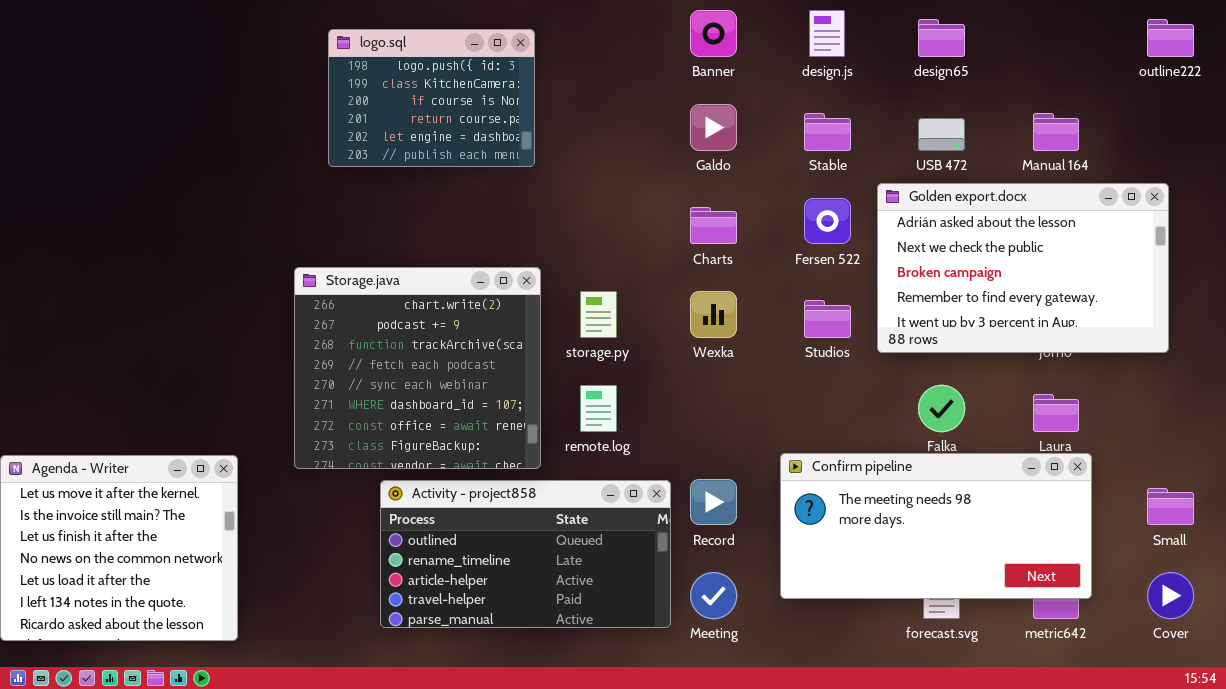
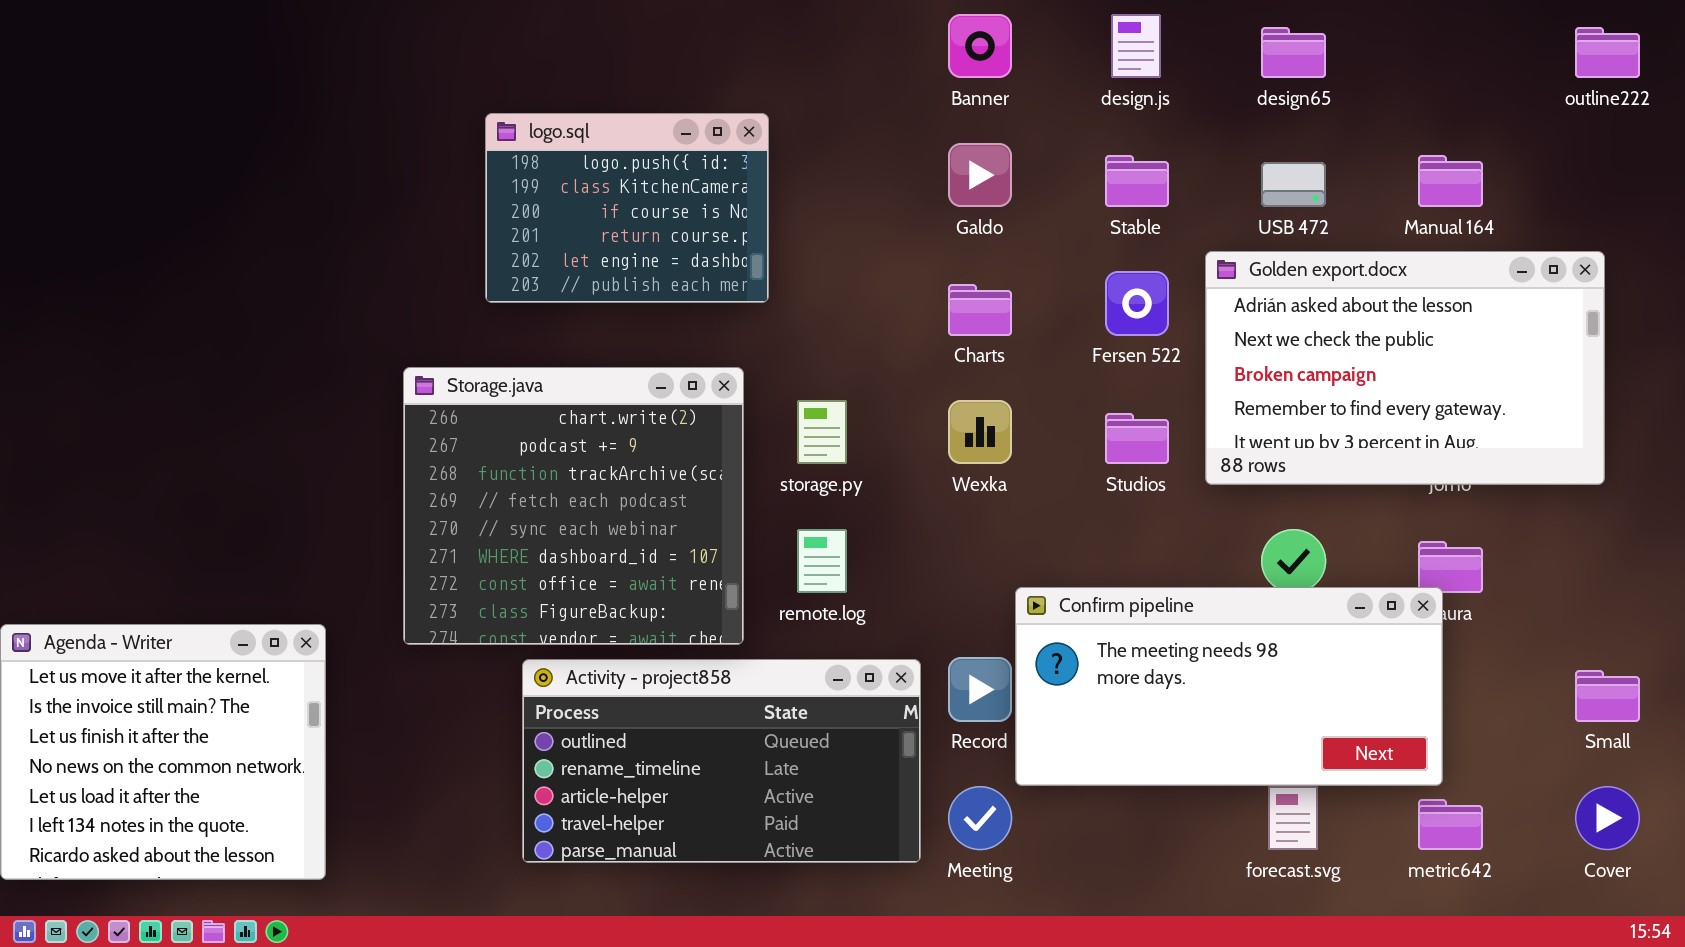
logo.sql: [328,29,535,167] -> [485,113,769,303], moved
Confirm pipeline: [780,453,1092,599] -> [1015,587,1443,786], moved

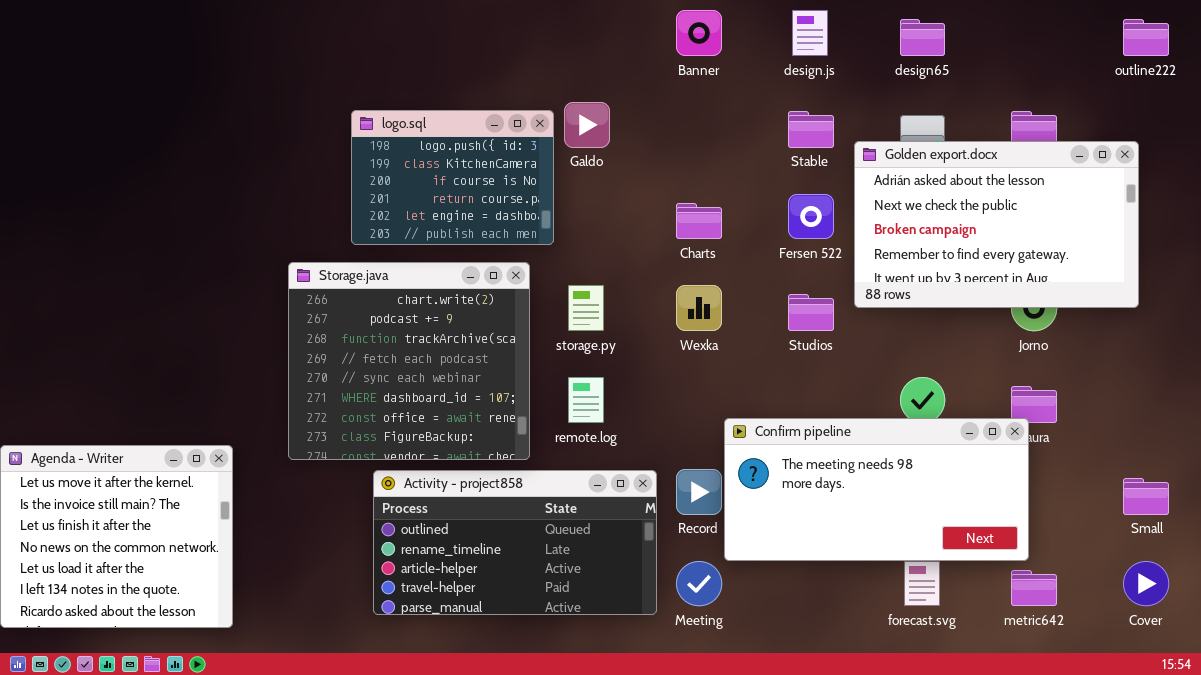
logo.sql: [485,113,769,303] -> [351,110,554,245], moved
Galdo: [948,143,1012,207] -> [564,102,610,148], moved
Golden export.docx: [1205,251,1605,485] -> [854,141,1139,308], moved

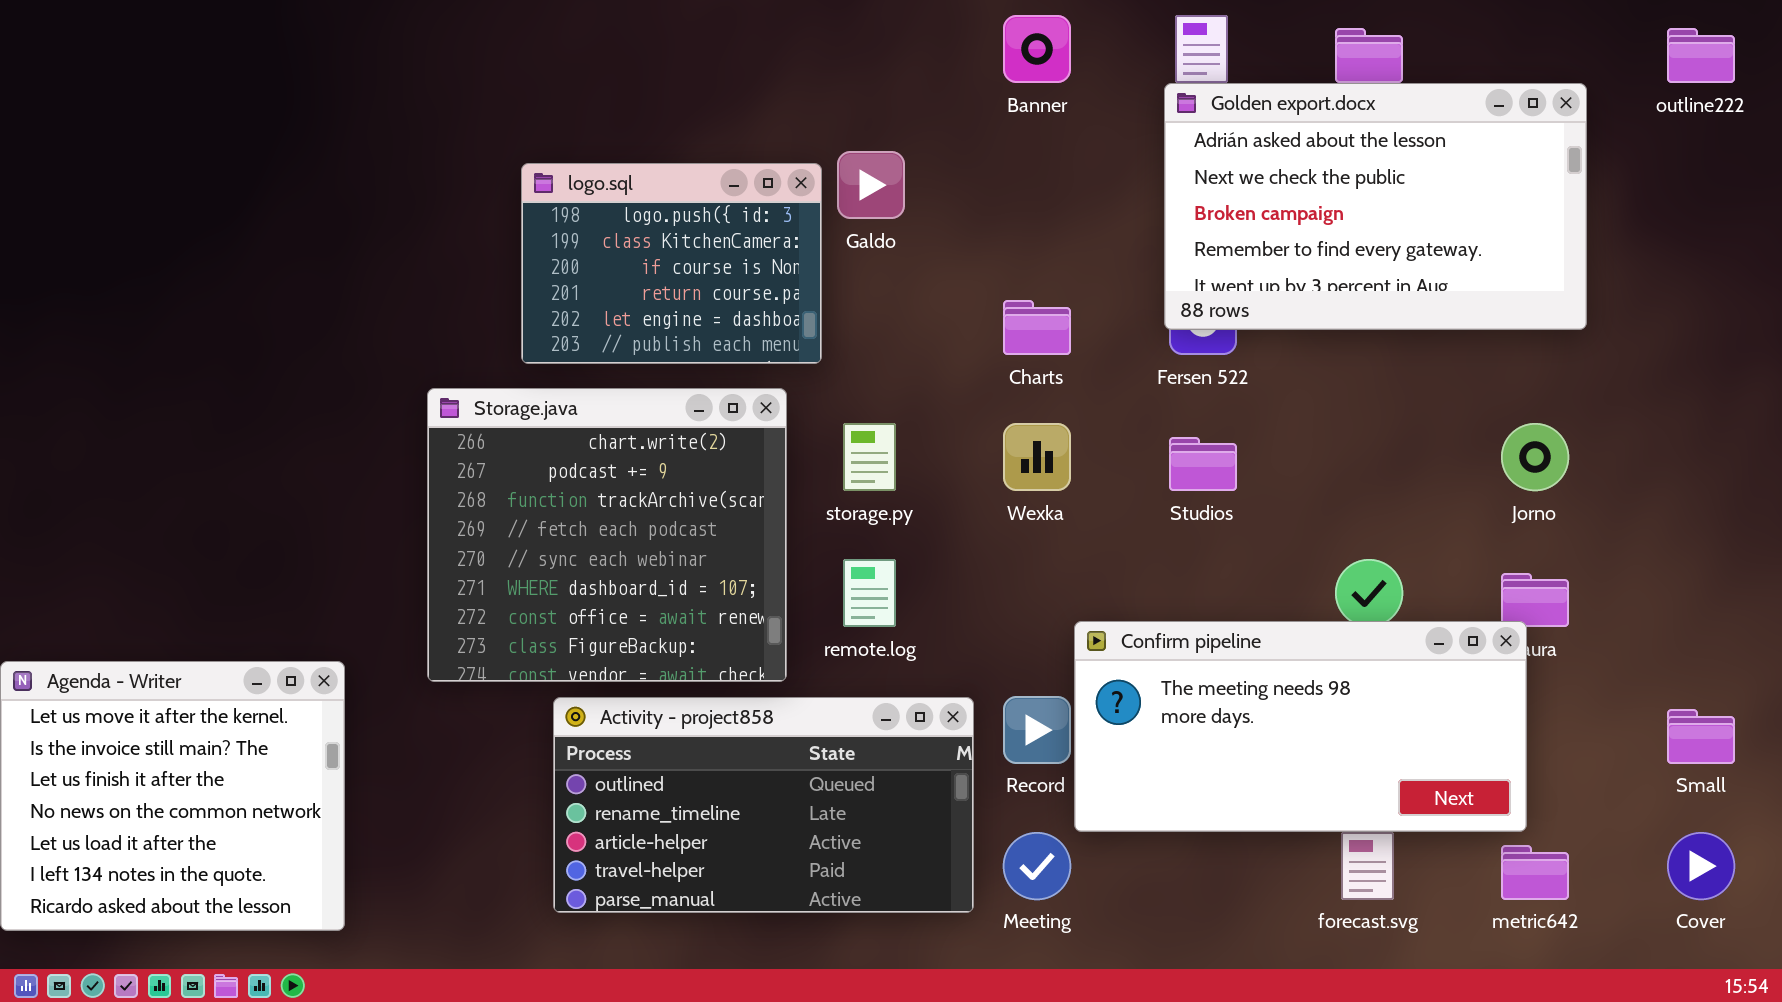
Golden export.docx: [854,141,1139,308] -> [1164,83,1587,330], moved

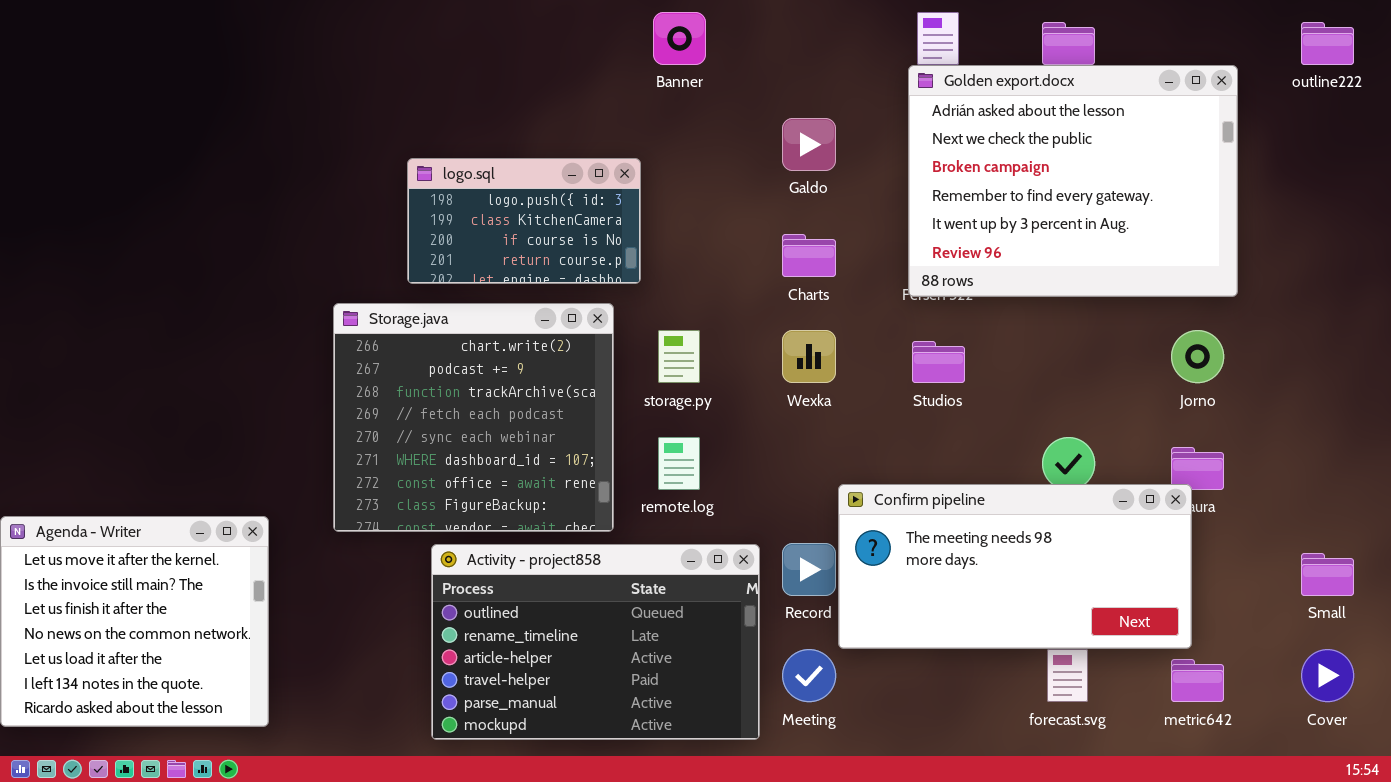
Banner: [1003,15,1071,83] -> [653,12,706,65], moved
Golden export.docx: [1164,83,1587,330] -> [908,65,1238,297], resized
Galdo: [837,151,905,219] -> [782,118,836,171], moved
logo.sql: [521,163,822,364] -> [407,158,641,284], resized
Activity - project858: [553,697,974,913] -> [431,544,760,740], resized

